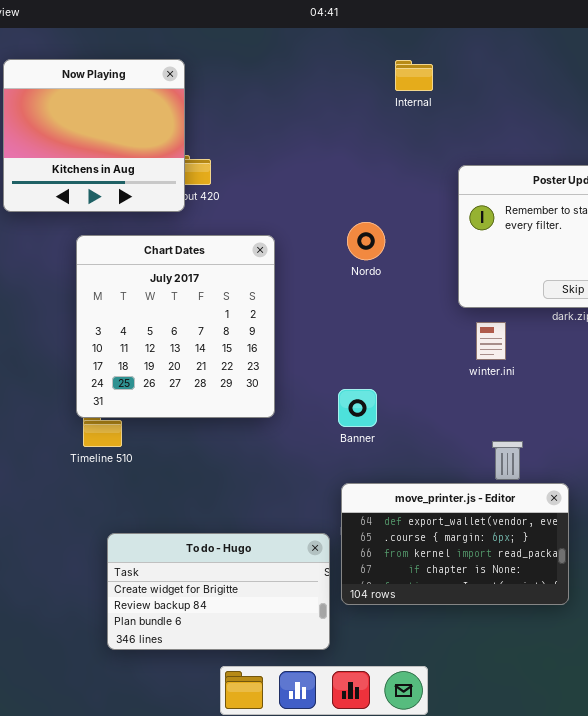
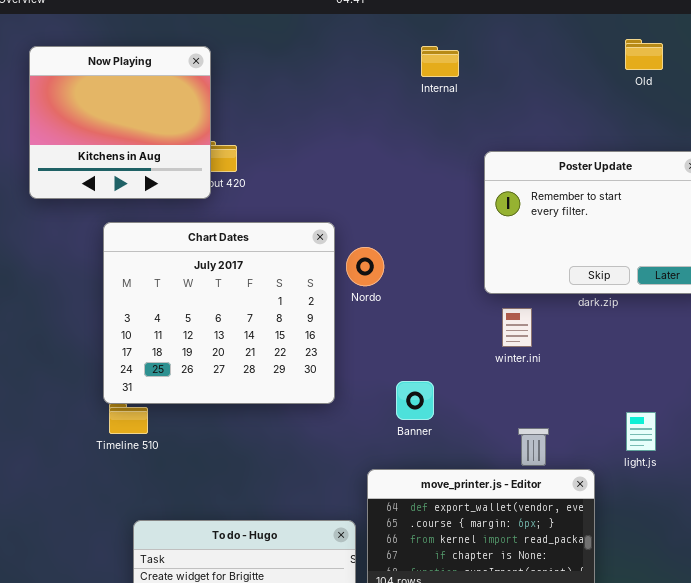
Nordo: [347,222,385,260] -> [346,247,384,286], moved
Chart Dates: [76,235,275,418] -> [103,222,335,404], resized
Banner: [338,389,377,427] -> [396,381,434,420], moved

